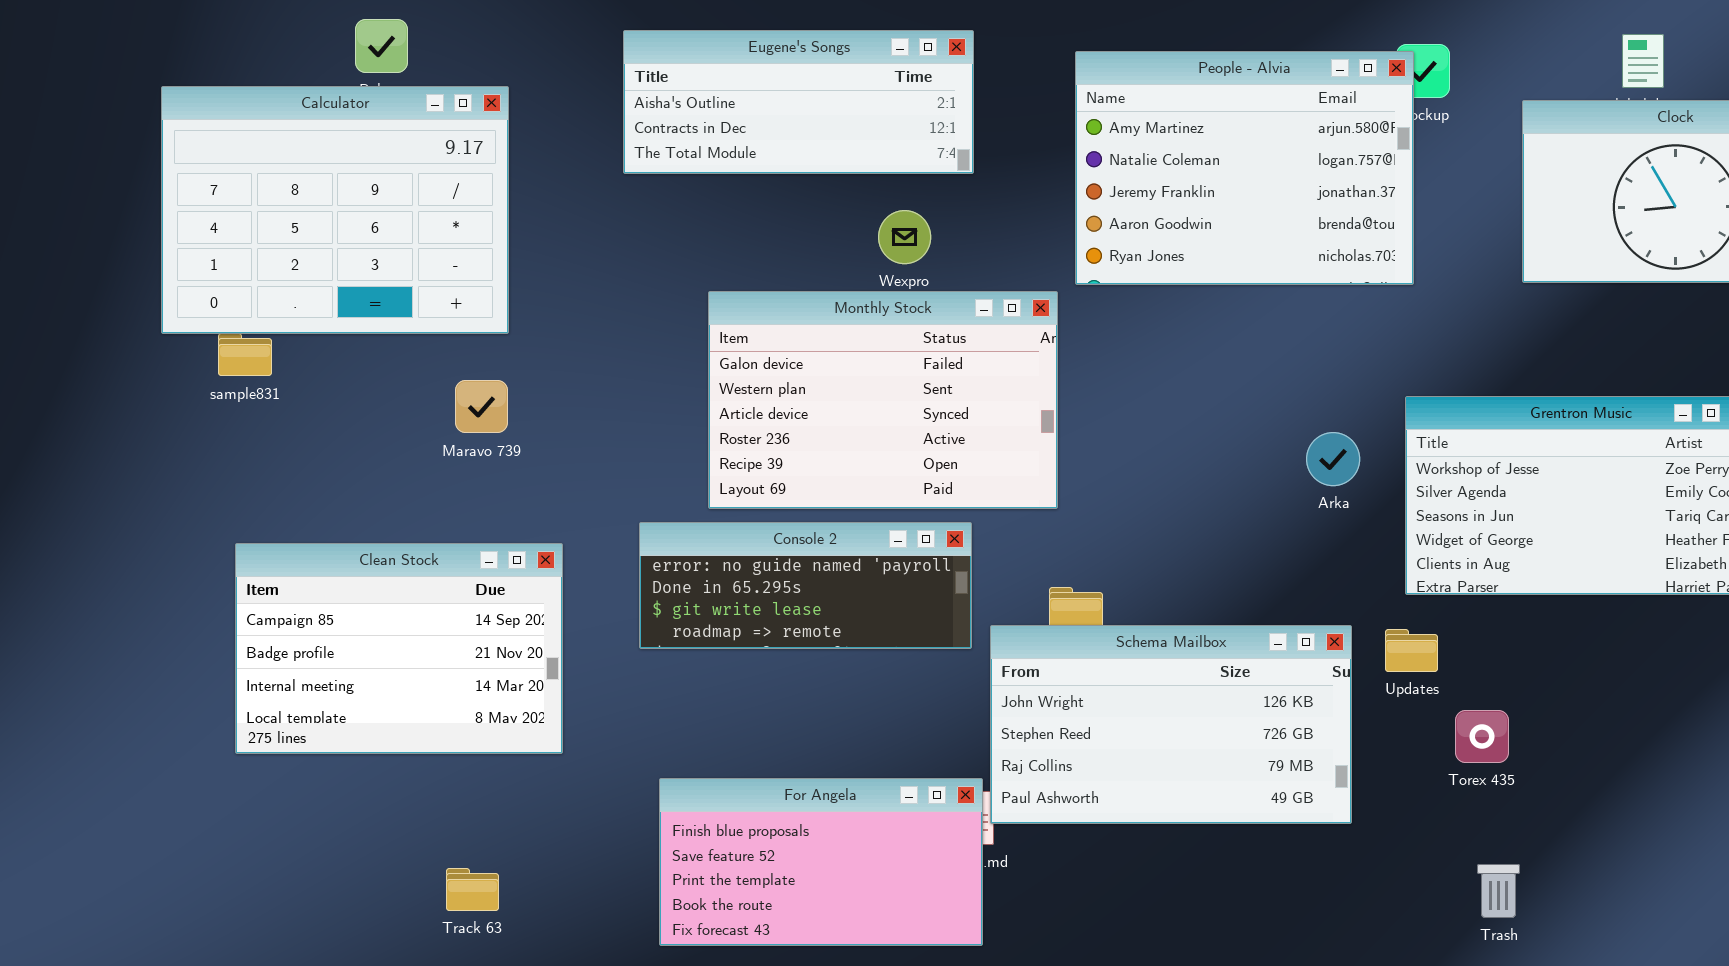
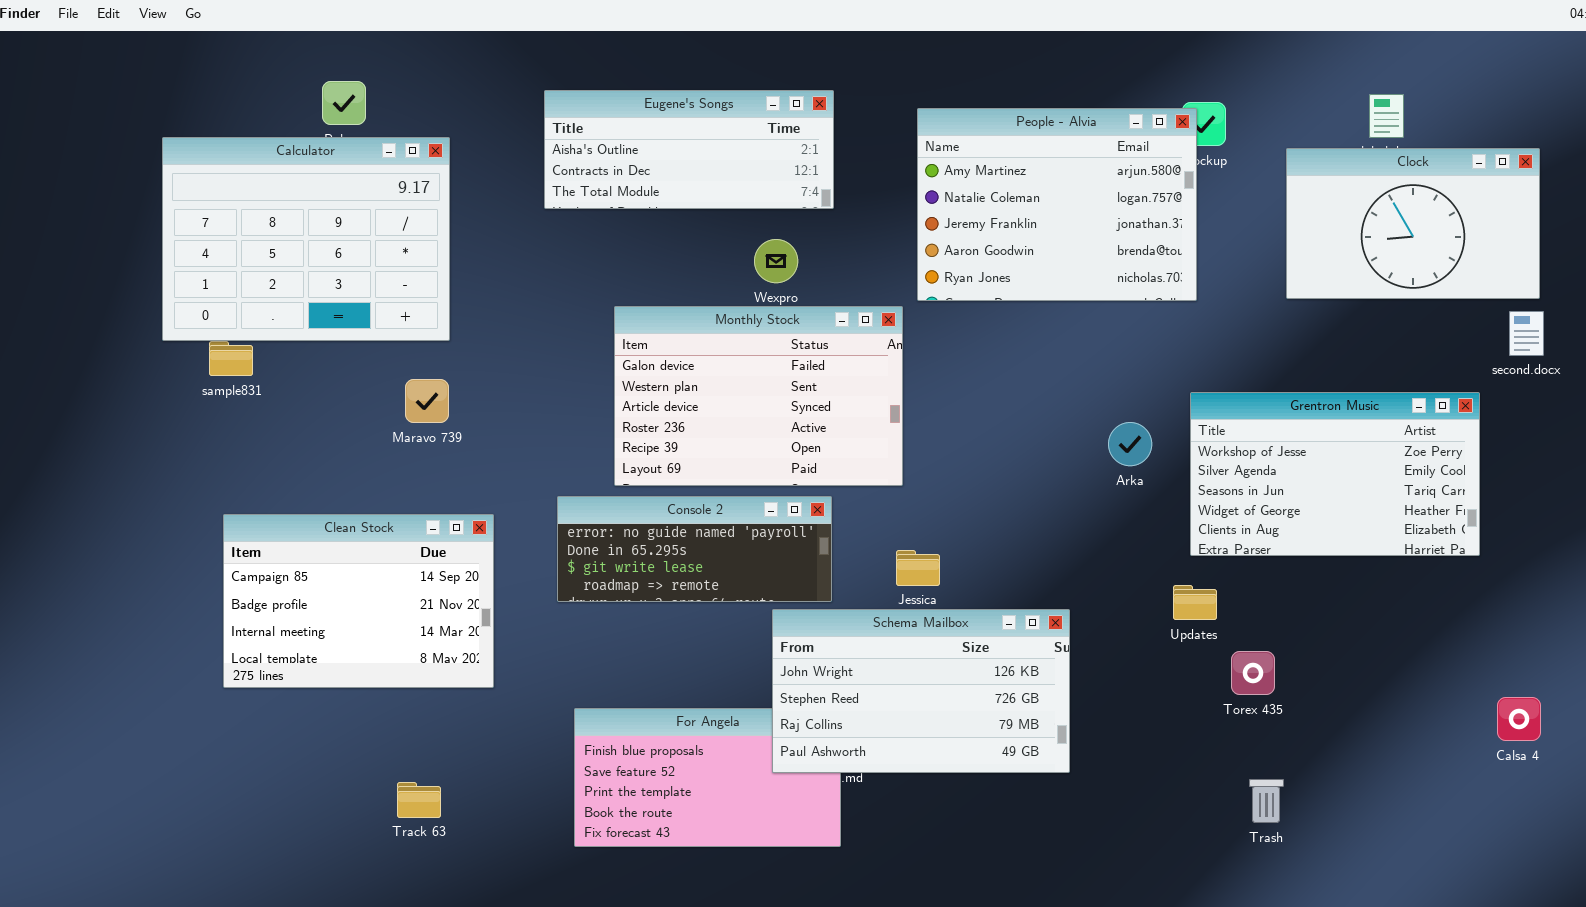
Schema Mailbox: [990,625,1352,824] -> [772,609,1070,773], moved

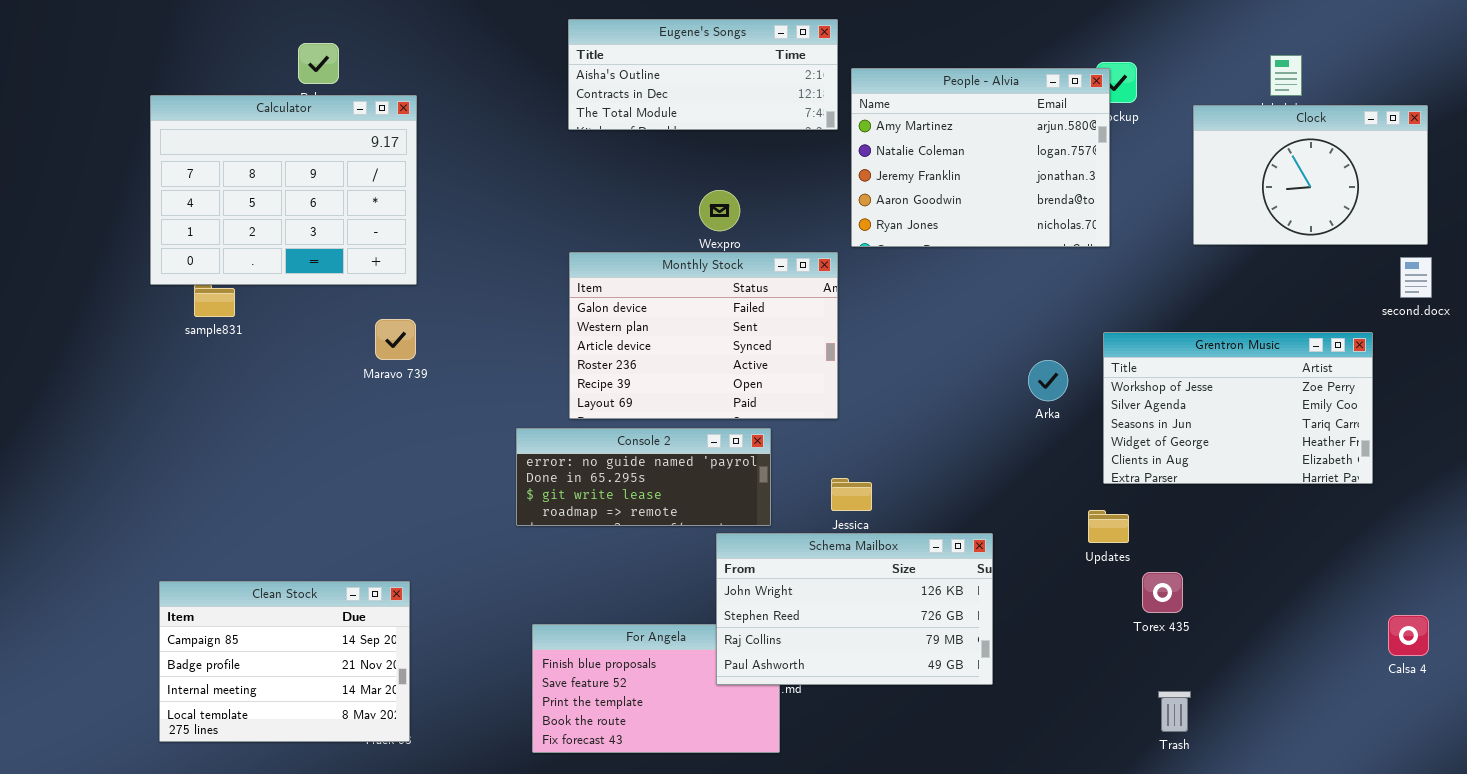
Eugene's Songs: [544,90,834,209] -> [568,19,838,130], moved
Clean Stock: [223,514,494,688] -> [159,581,410,742], moved

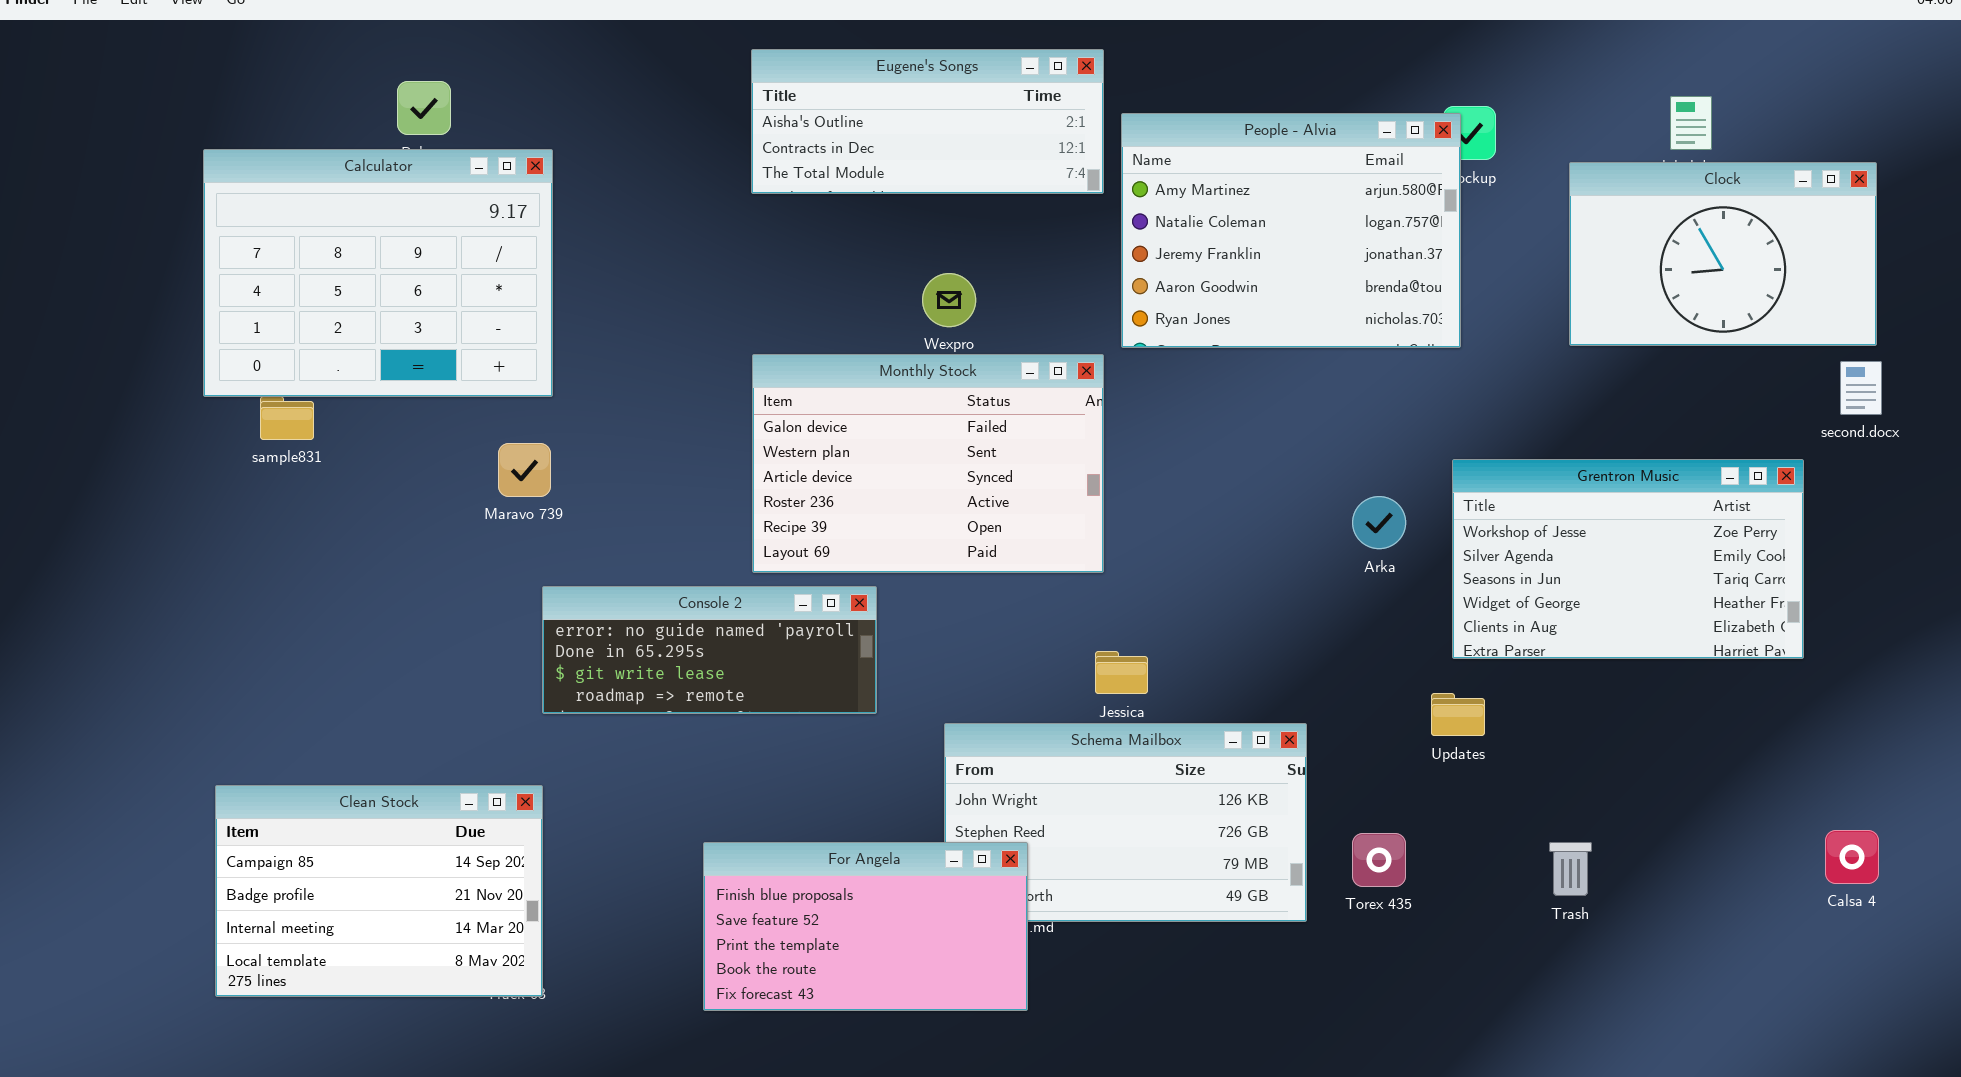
Console 2: [516,428,771,526] -> [542,586,877,714], moved
Torex 435: [1142,572,1183,613] -> [1352,833,1406,887], moved
For Angela: [532,624,780,753] -> [703,842,1028,1011], raised
Trash: [1158,691,1191,732] -> [1549,842,1592,896], moved

